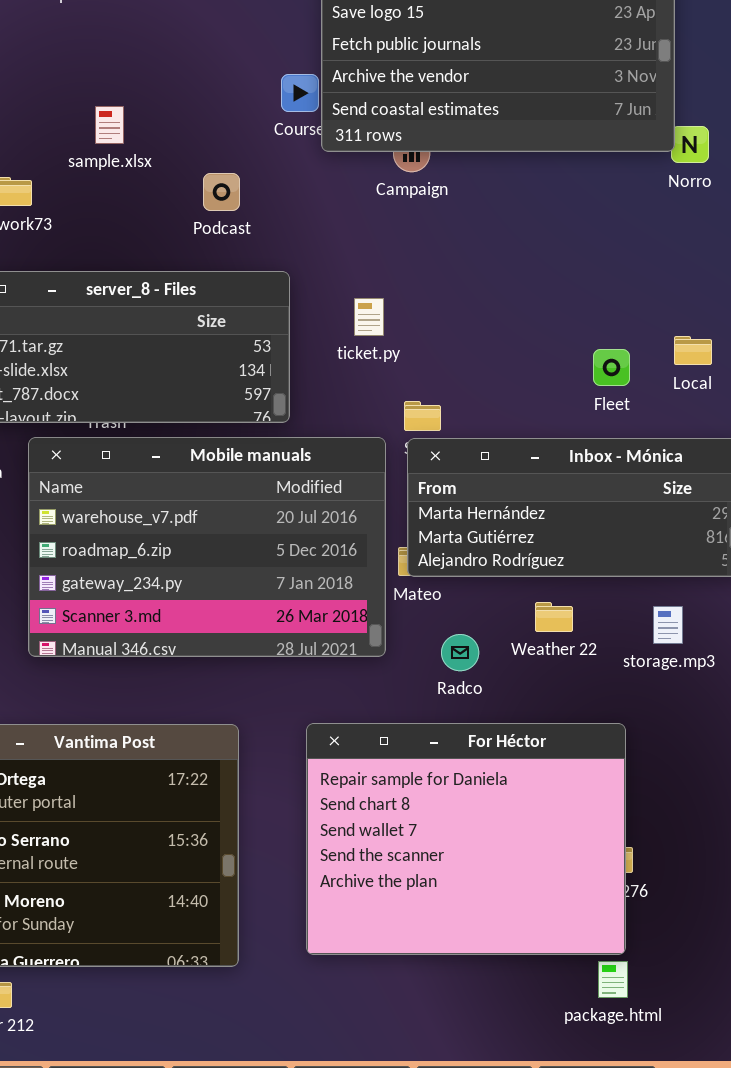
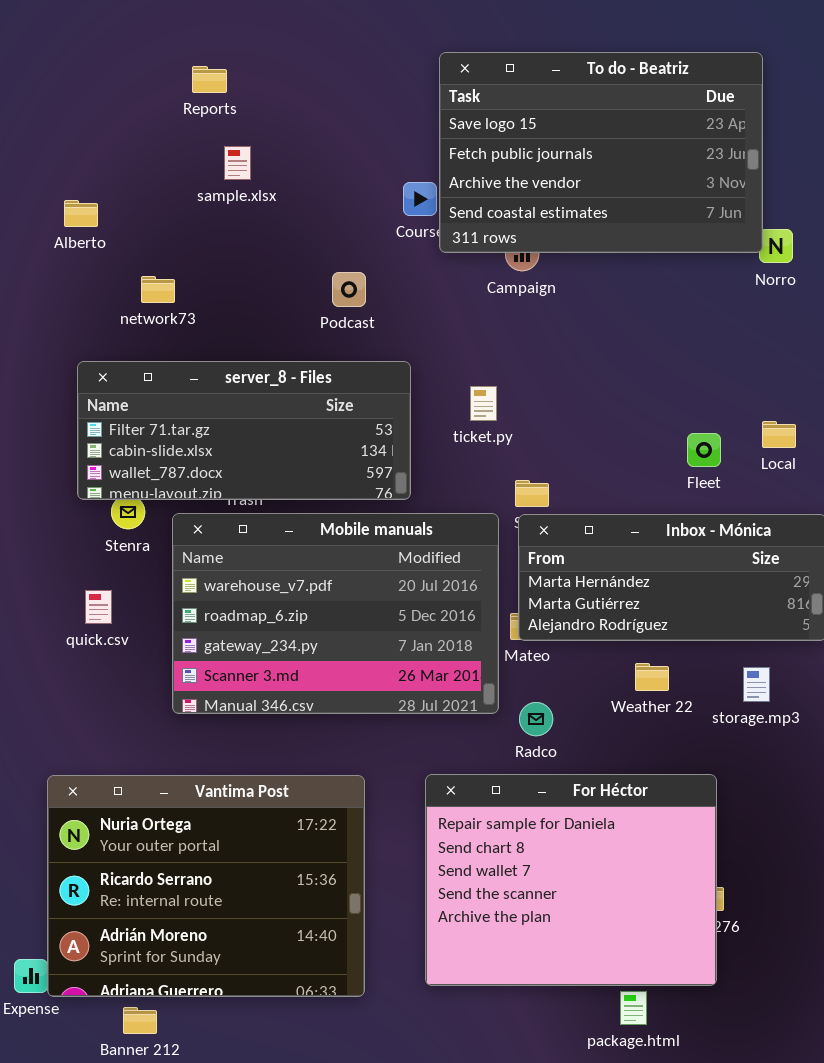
sample.xlsx: [95,106,124,144] -> [224,146,251,180], moved
Radco: [441,634,479,671] -> [519,702,553,736], moved
package.html: [598,961,628,998] -> [620,991,647,1025], moved

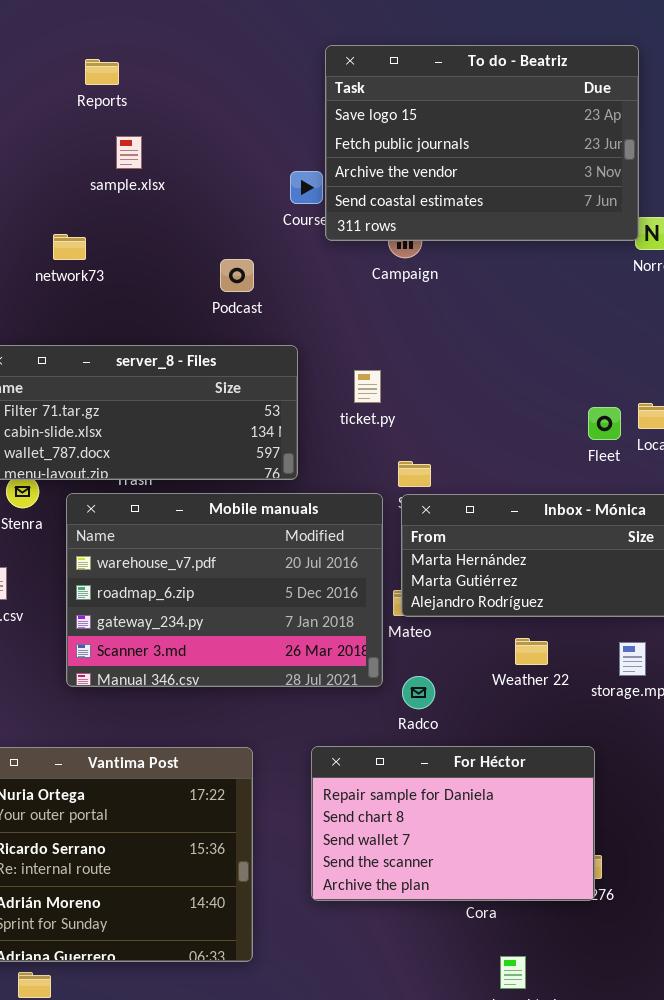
network73: [141,276,175,303] -> [53,234,86,260], moved
Fleet: [687,433,721,467] -> [588,407,621,440], moved
For Héctor: [425,774,717,986] -> [311,746,595,901], resized

